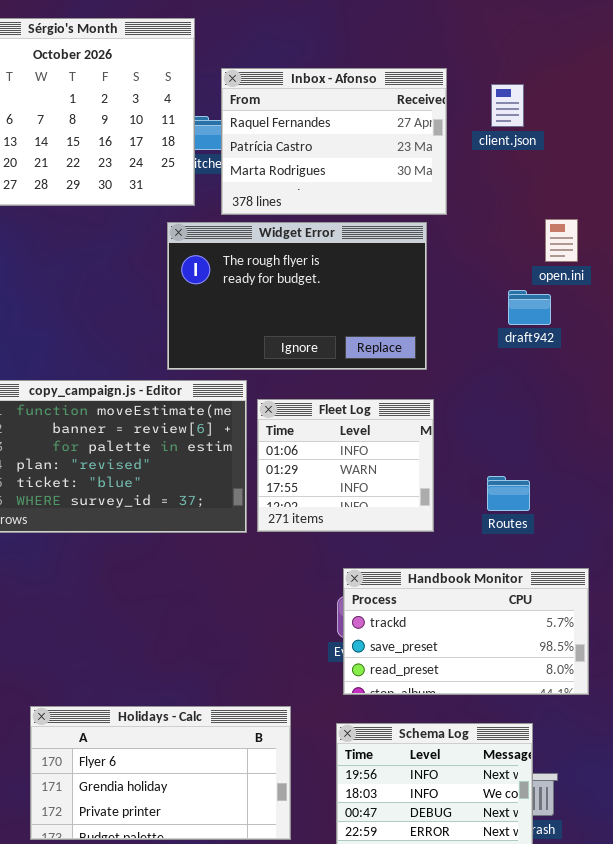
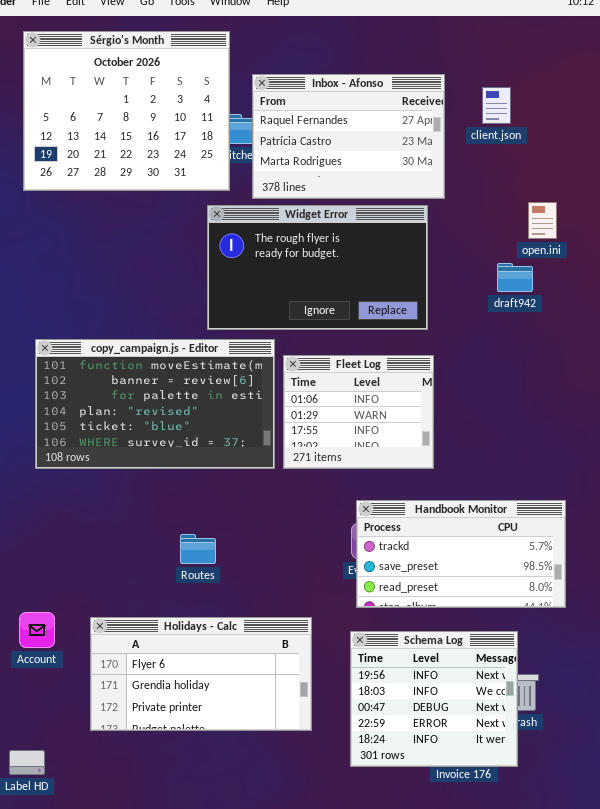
Routes: [487,476,530,511] -> [180,534,216,564], moved

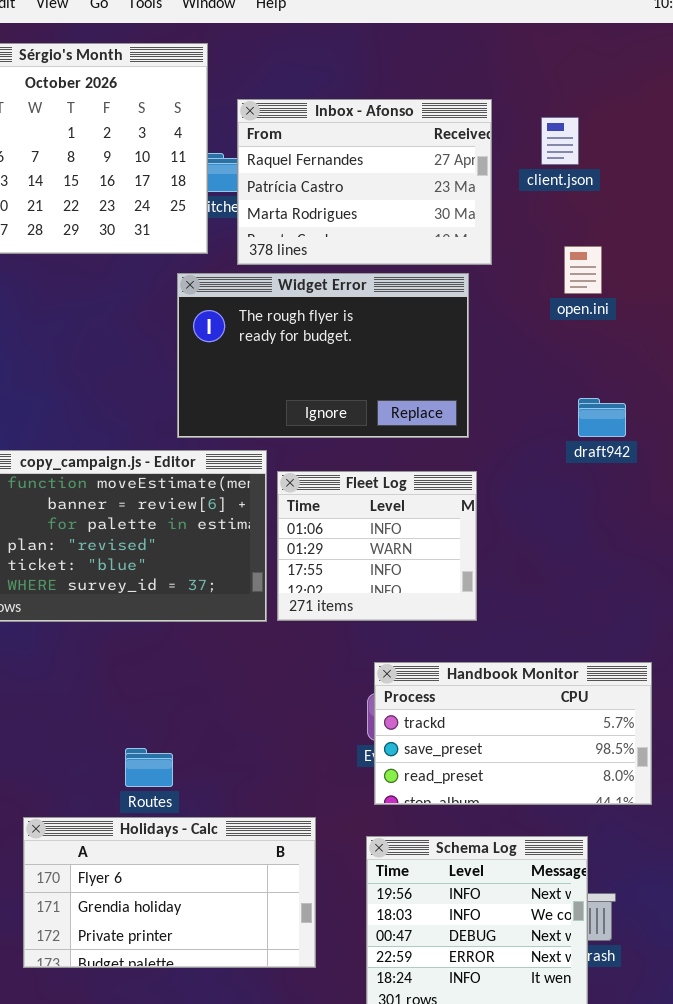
open.ini: [528,202,557,239] -> [564,246,602,294], moved
draft942: [497,263,533,292] -> [578,398,626,437], moved
Routes: [180,534,216,564] -> [125,748,173,787], moved

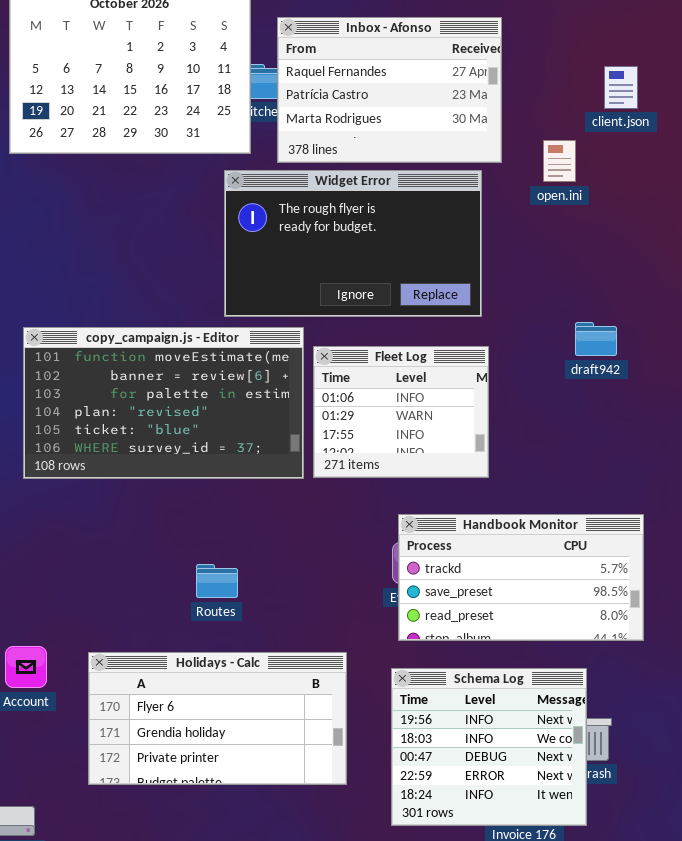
client.json: [541,117,579,165] -> [604,66,638,109], moved
open.ini: [564,246,602,294] -> [543,140,576,182], moved
draft942: [578,398,626,437] -> [575,322,617,356], moved
Routes: [125,748,173,787] -> [196,564,238,598], moved

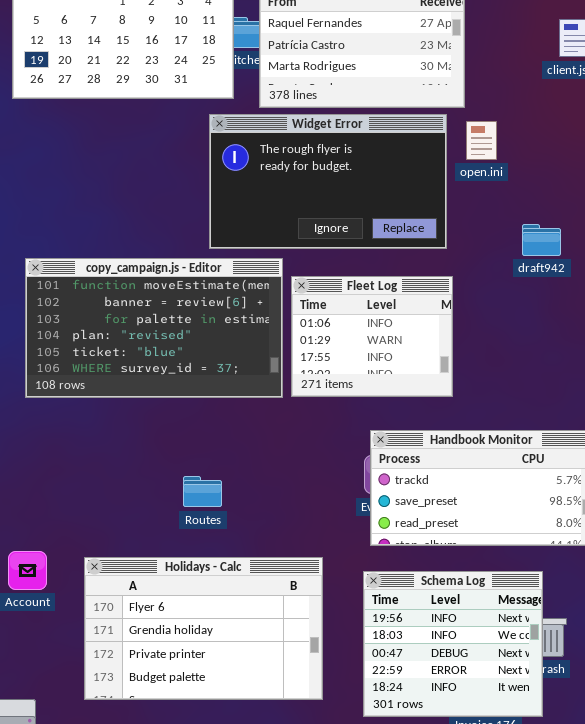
open.ini: [543,140,576,182] -> [466,121,497,160], moved
draft942: [575,322,617,356] -> [522,224,561,256], moved
Holidays - Calc: [88,652,347,785] -> [84,557,323,700], resized

